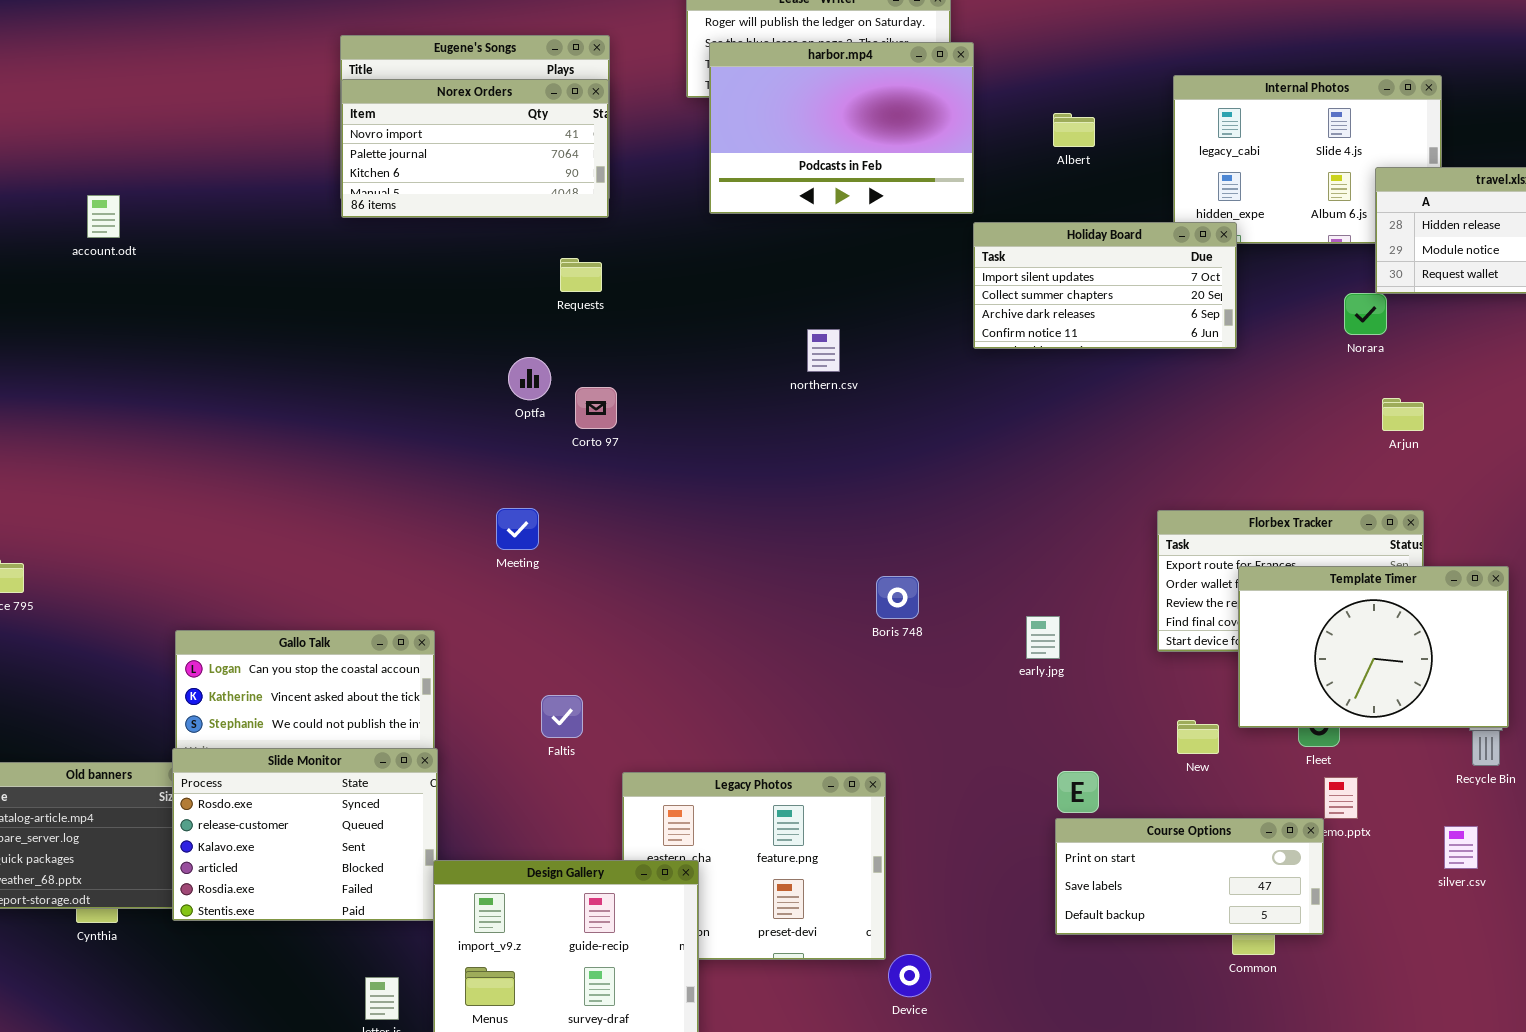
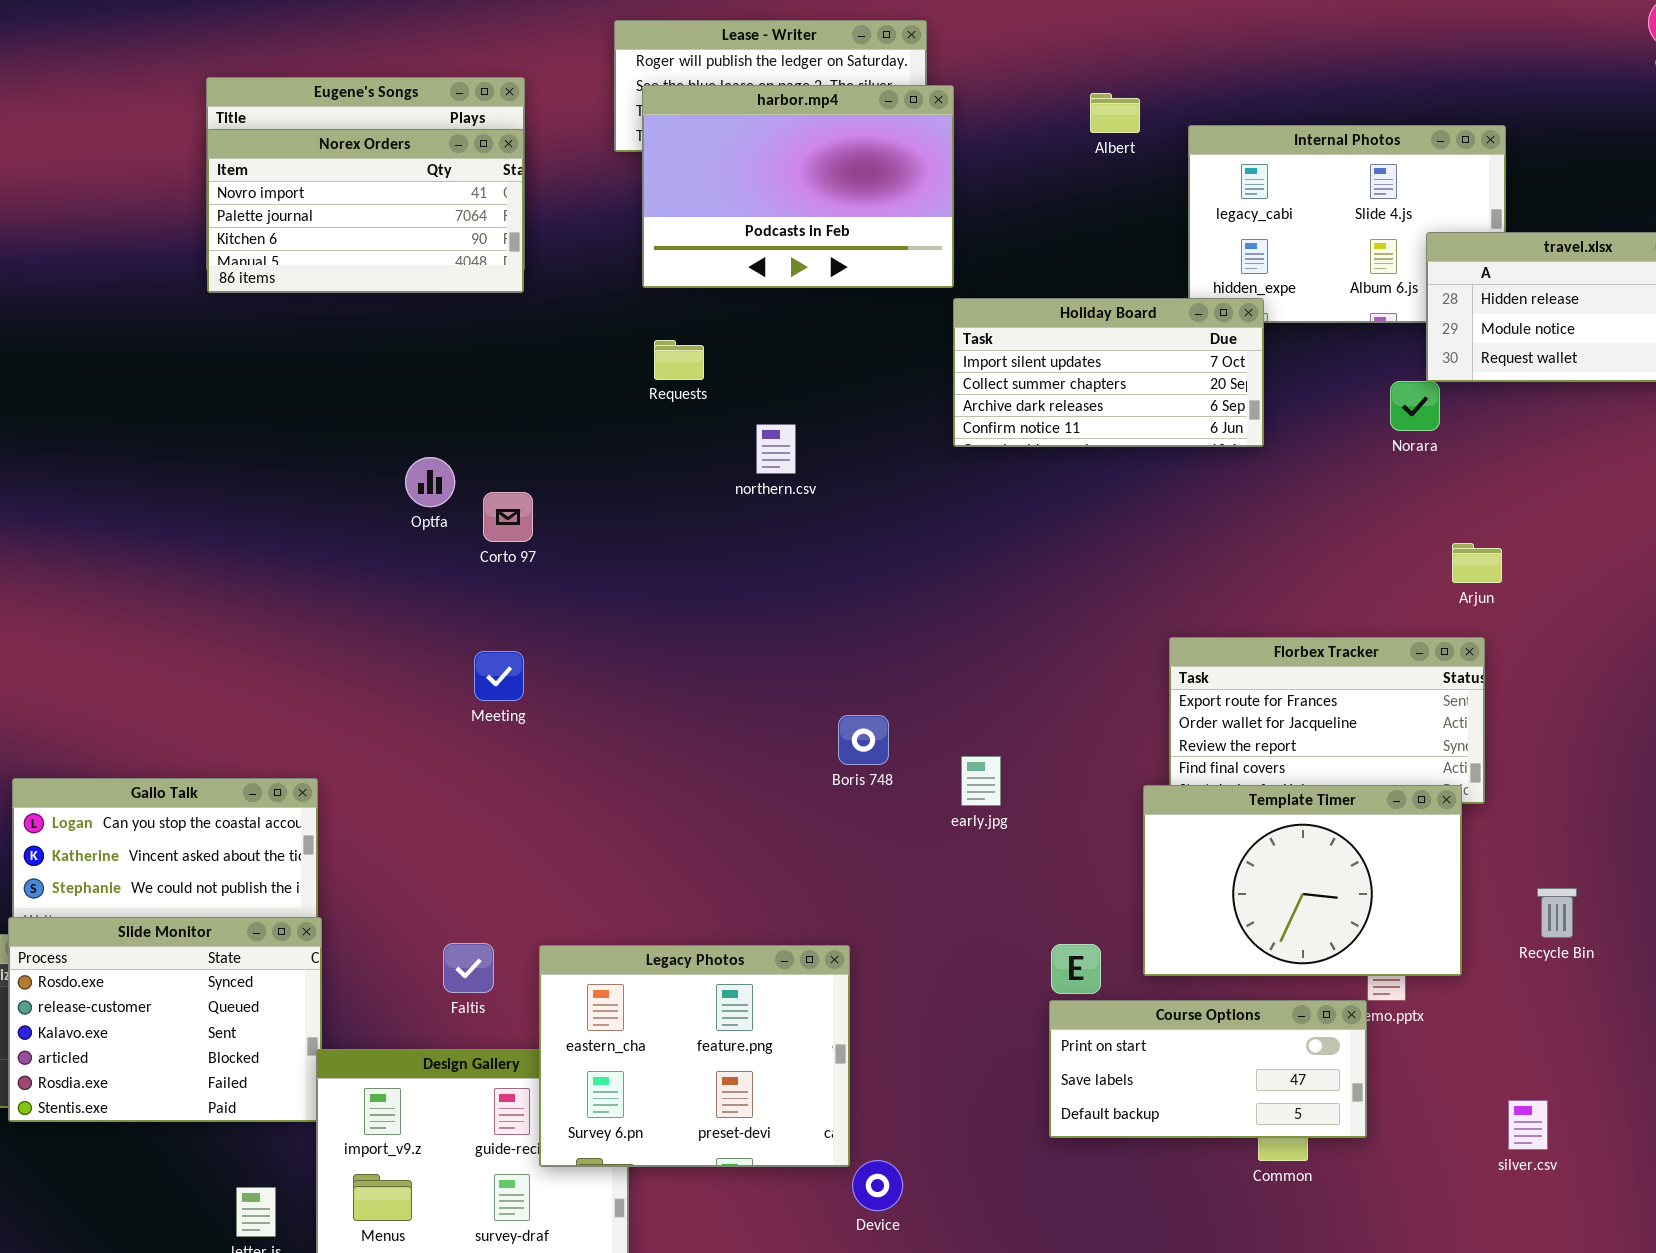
Albert: [1053,113,1095,147] -> [1090,93,1140,133], moved
Requests: [560,258,602,292] -> [654,340,704,380], moved
Arjun: [1382,398,1424,431] -> [1452,543,1502,583], moved
Meeting: [496,508,539,550] -> [474,651,524,701], moved
Template Timer: [1238,566,1509,728] -> [1143,785,1462,976], moved
early.jpg: [1026,616,1060,659] -> [961,756,1001,806], moved
Faltis: [541,695,583,738] -> [443,943,494,993], moved
Legacy Photos: [622,772,886,960] -> [539,945,850,1167], raised
silver.csv: [1444,826,1478,869] -> [1508,1100,1548,1150], moved

